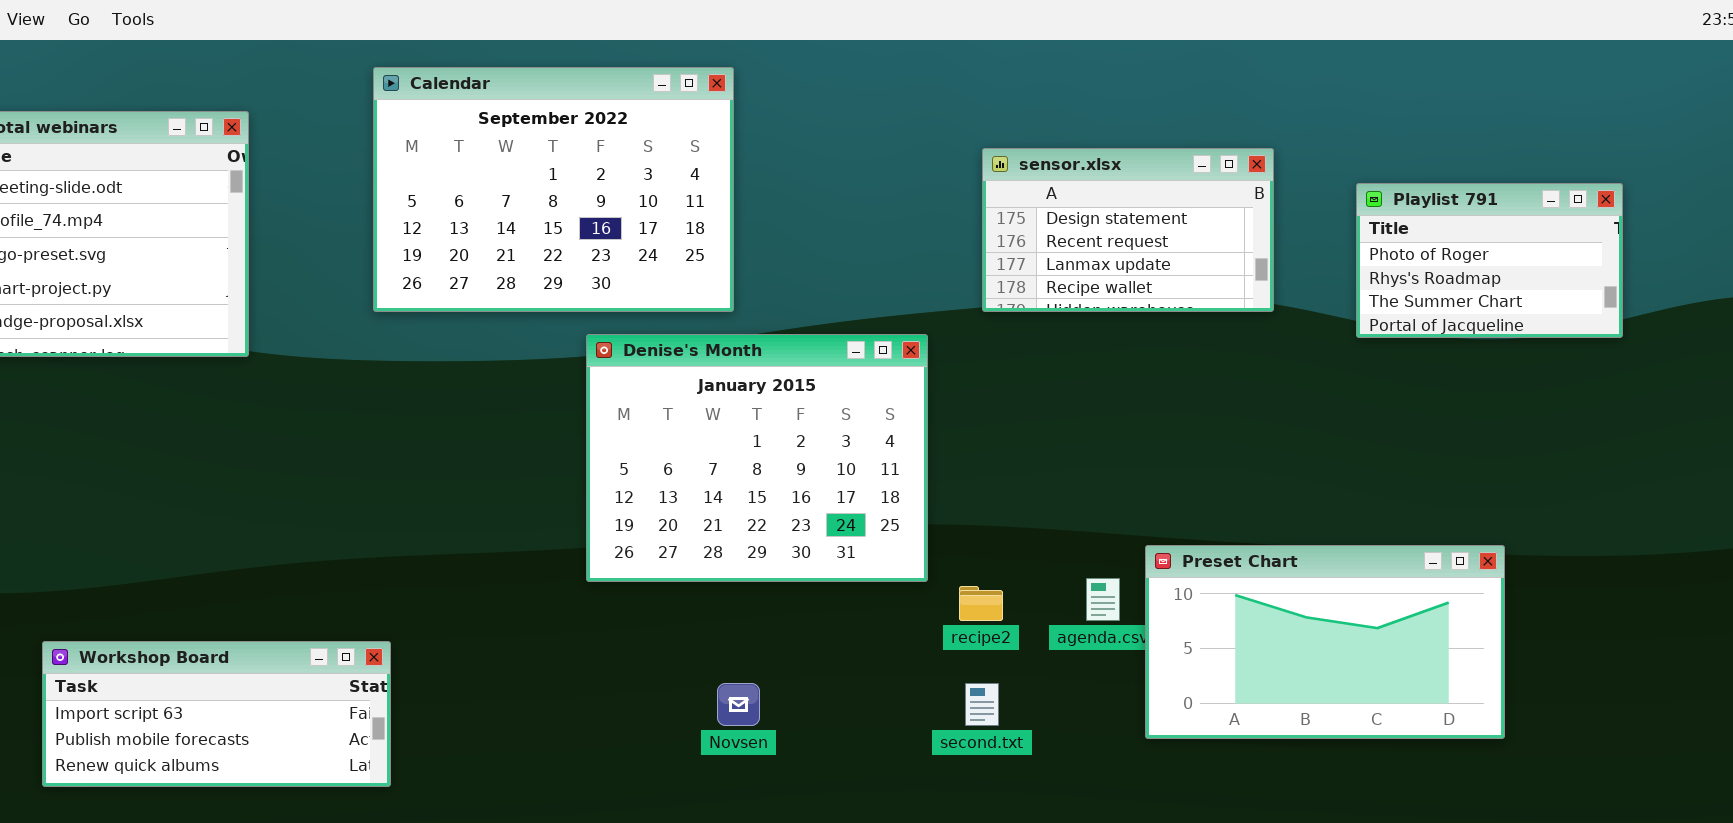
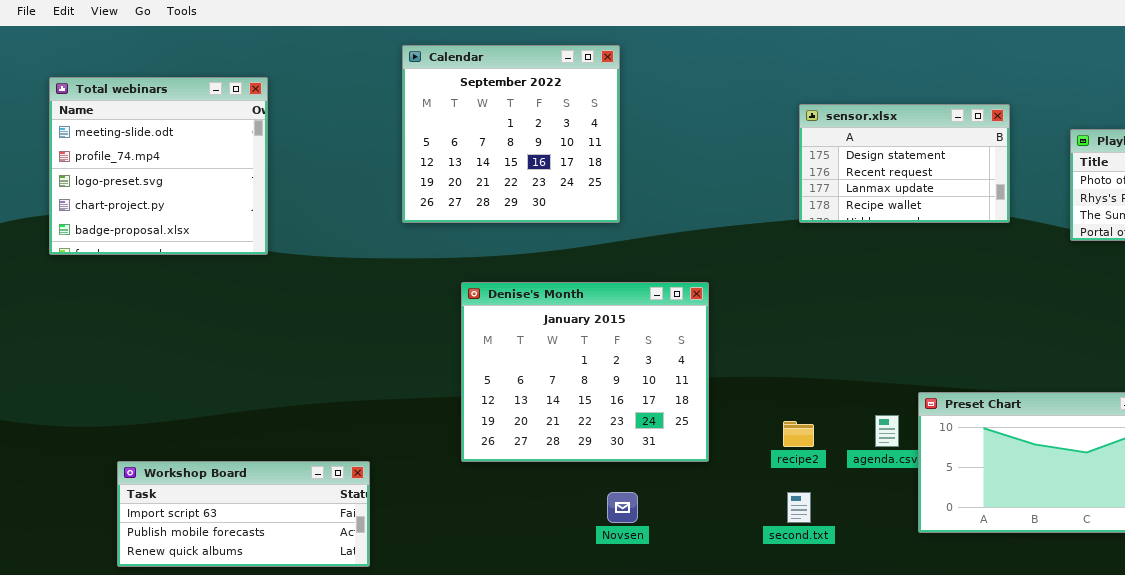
Calendar: [373,67,734,312] -> [402,45,620,223], resized
Denise's Month: [586,334,928,582] -> [461,282,709,462], moved

